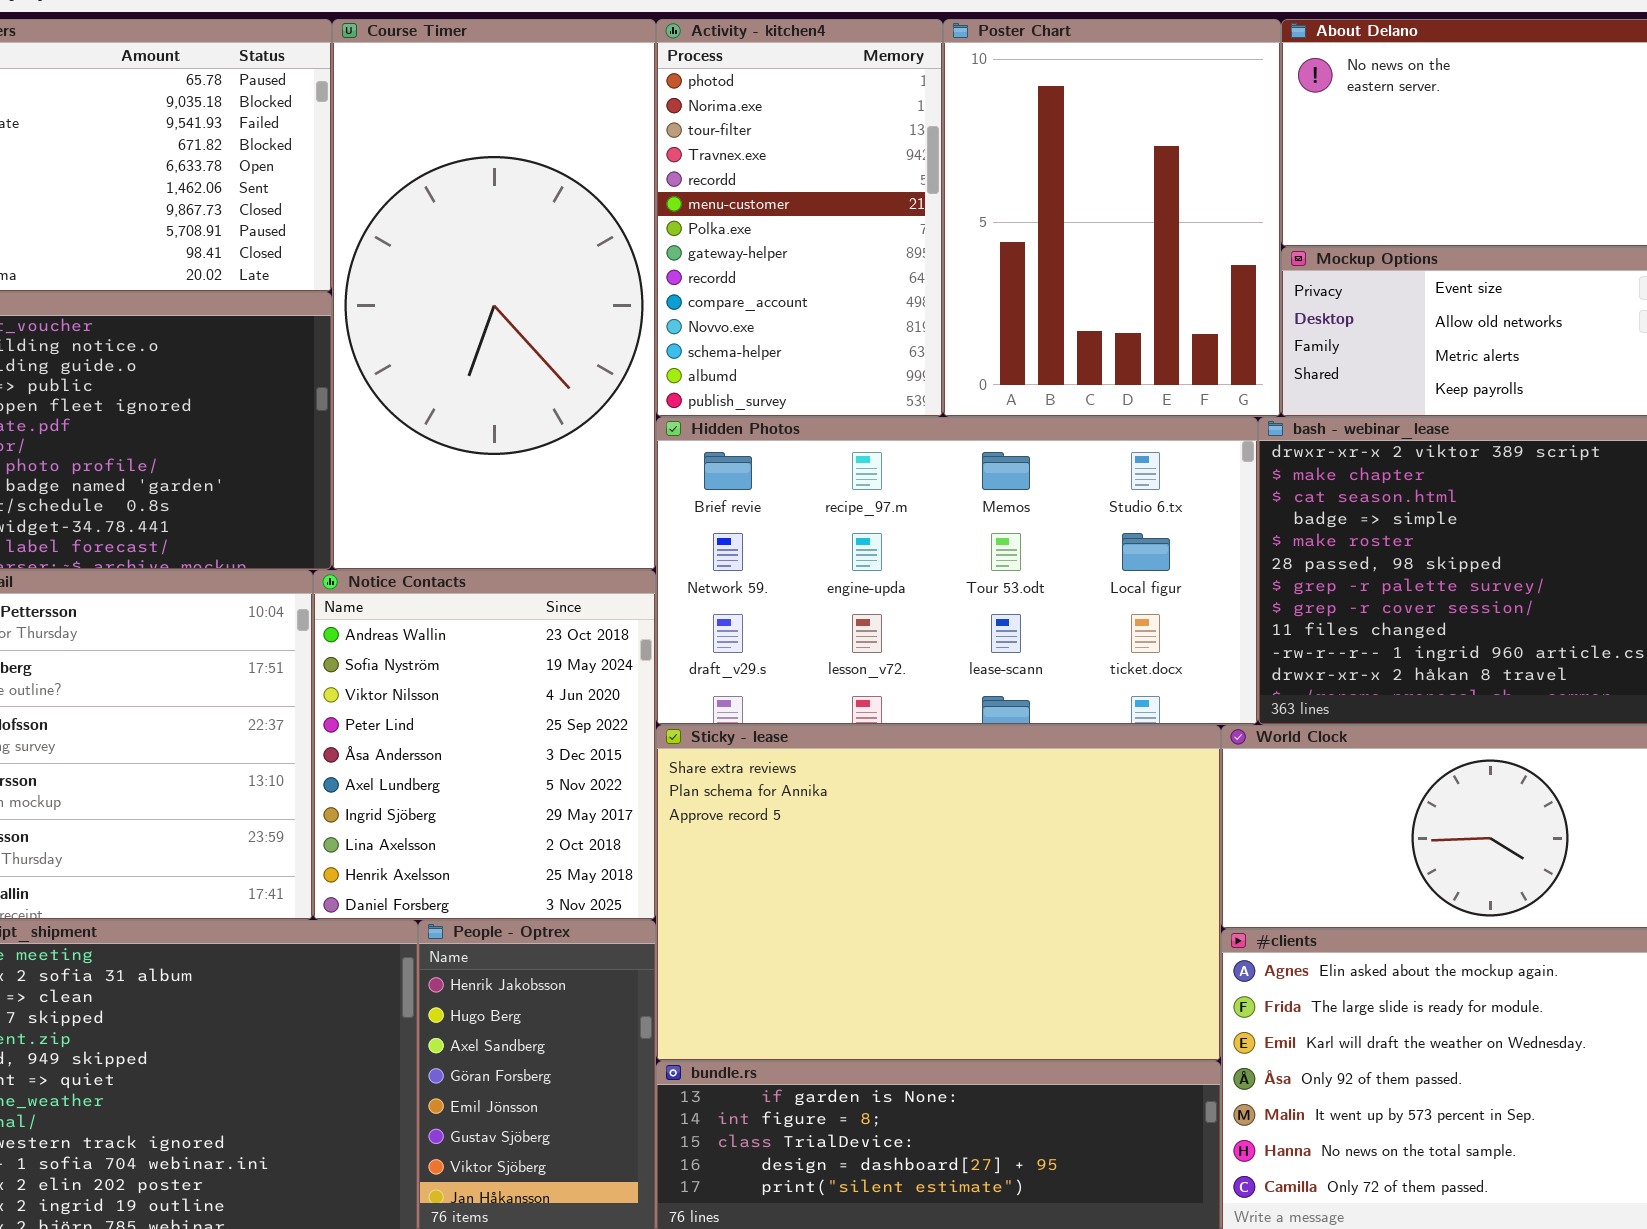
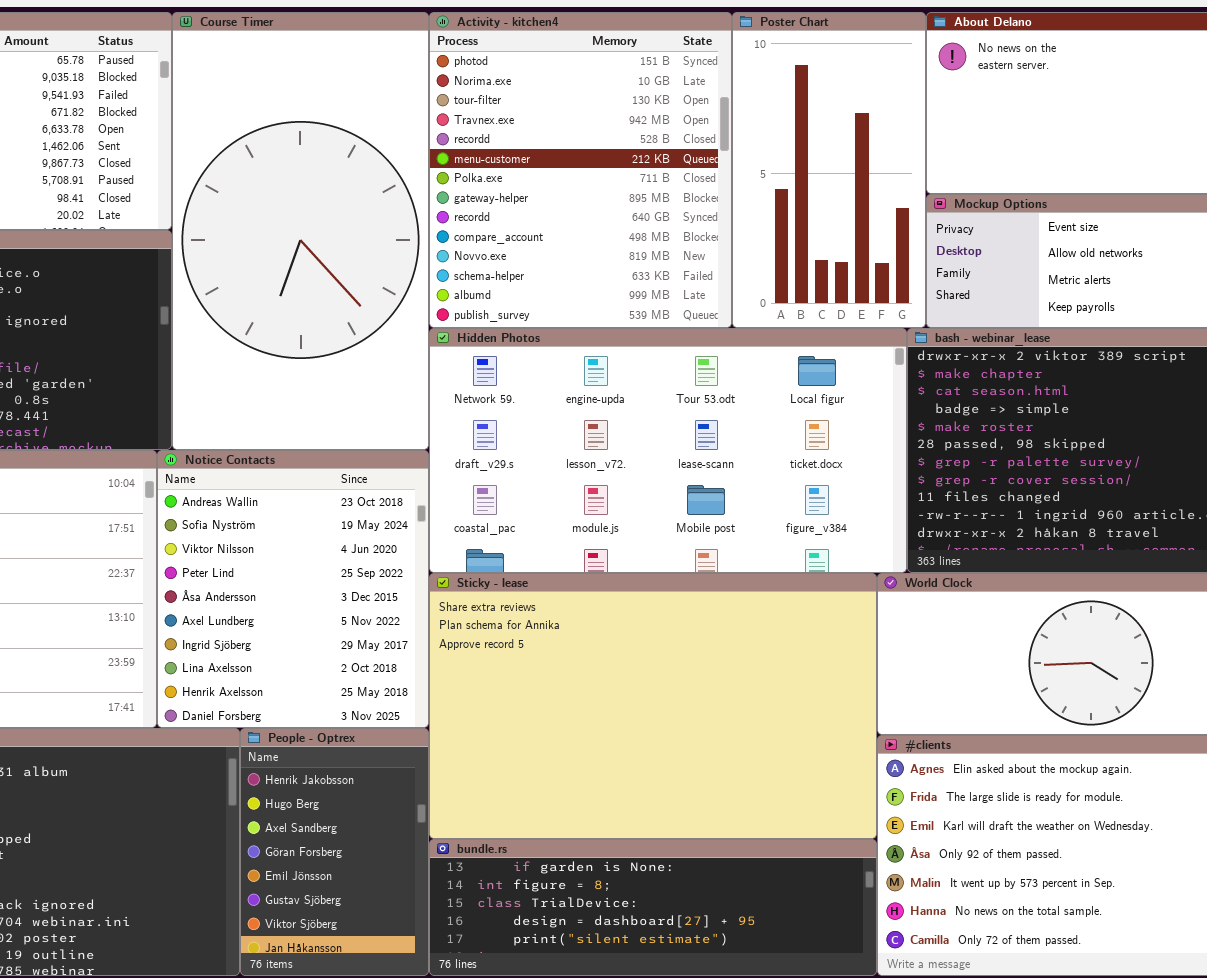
Activity - kitchen4: [656,19,943,417] -> [429,12,732,328], resized
Poster Chart: [943,19,1281,417] -> [732,12,926,328], resized
Hidden Photos: [656,417,1258,725] -> [429,328,907,573], scrolled down 1 row

